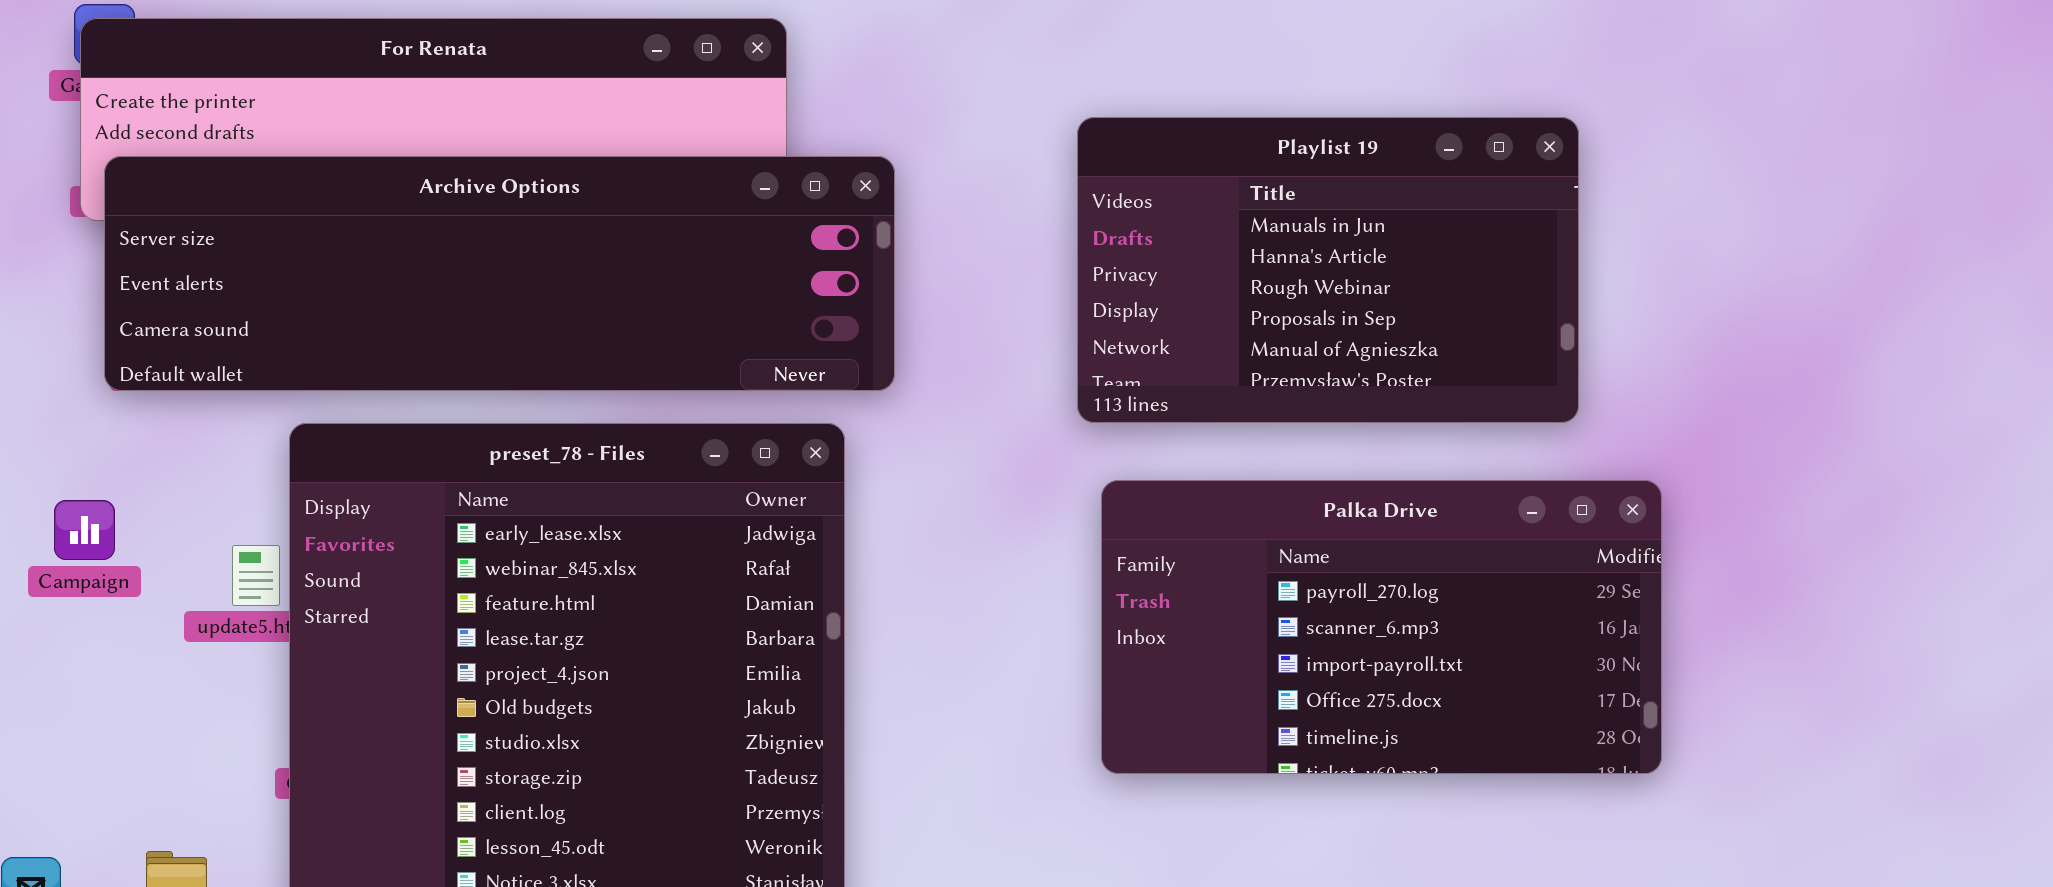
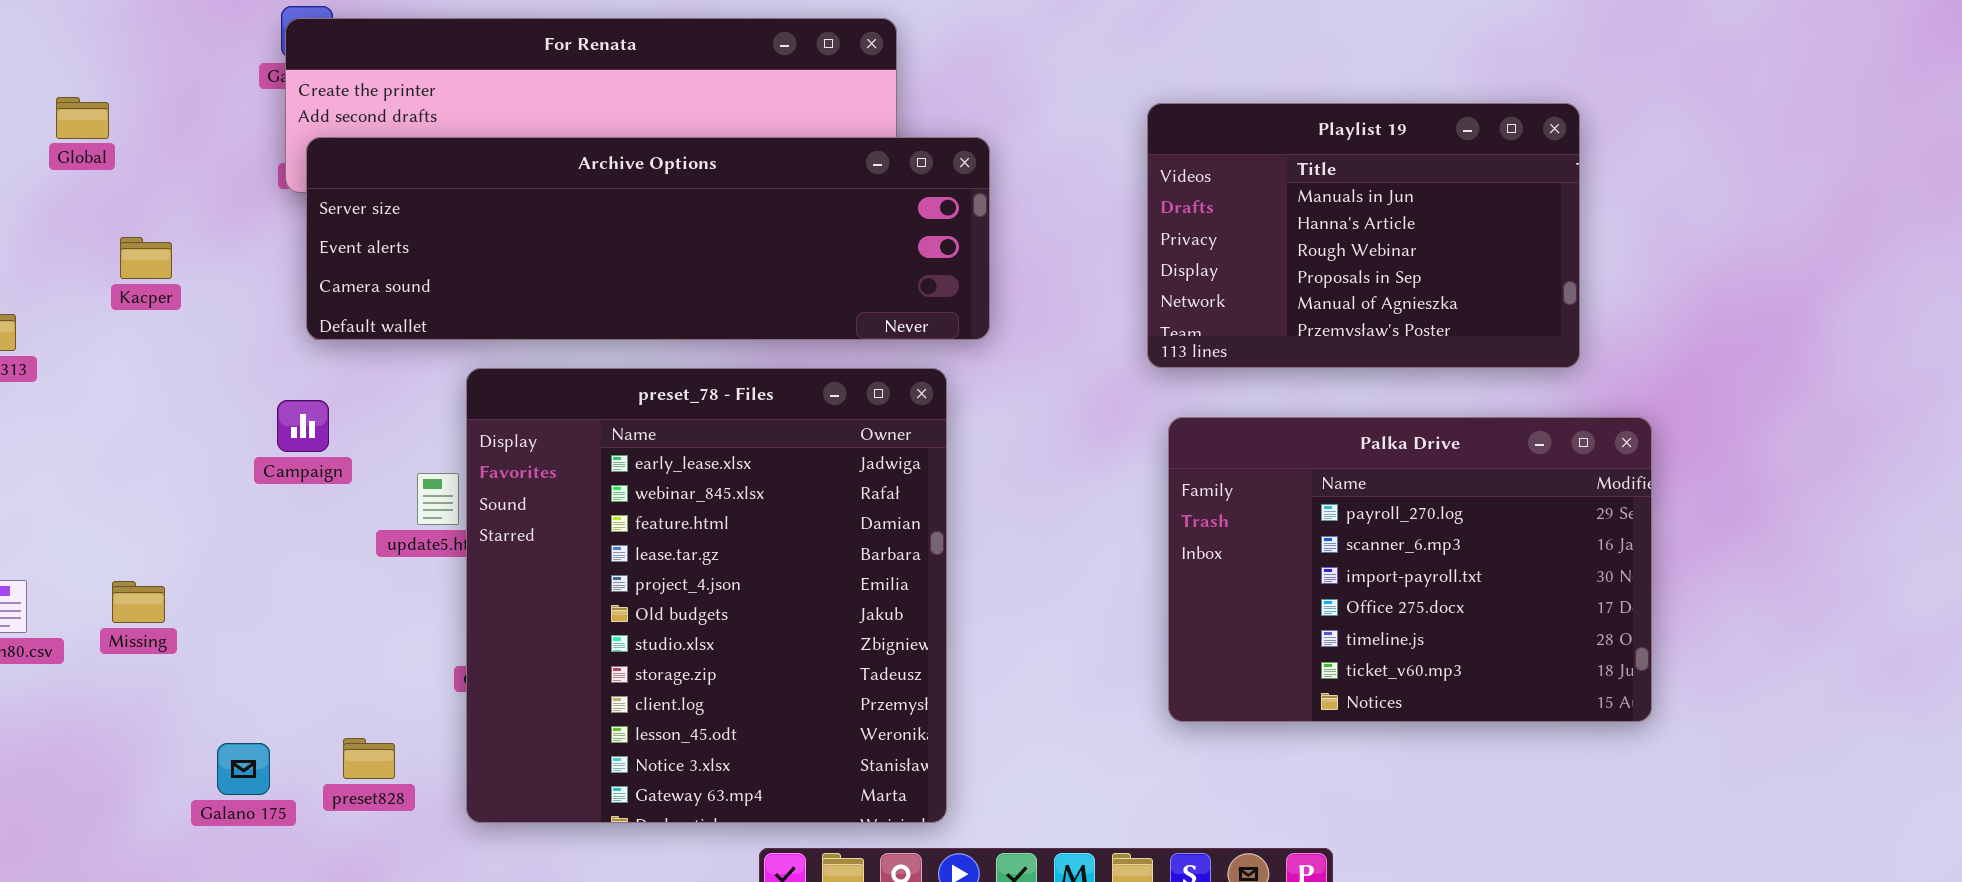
Palka Drive: [1101,480,1662,774] -> [1168,417,1652,722], resized
Campaign: [54,500,115,560] -> [277,400,329,452], moved

